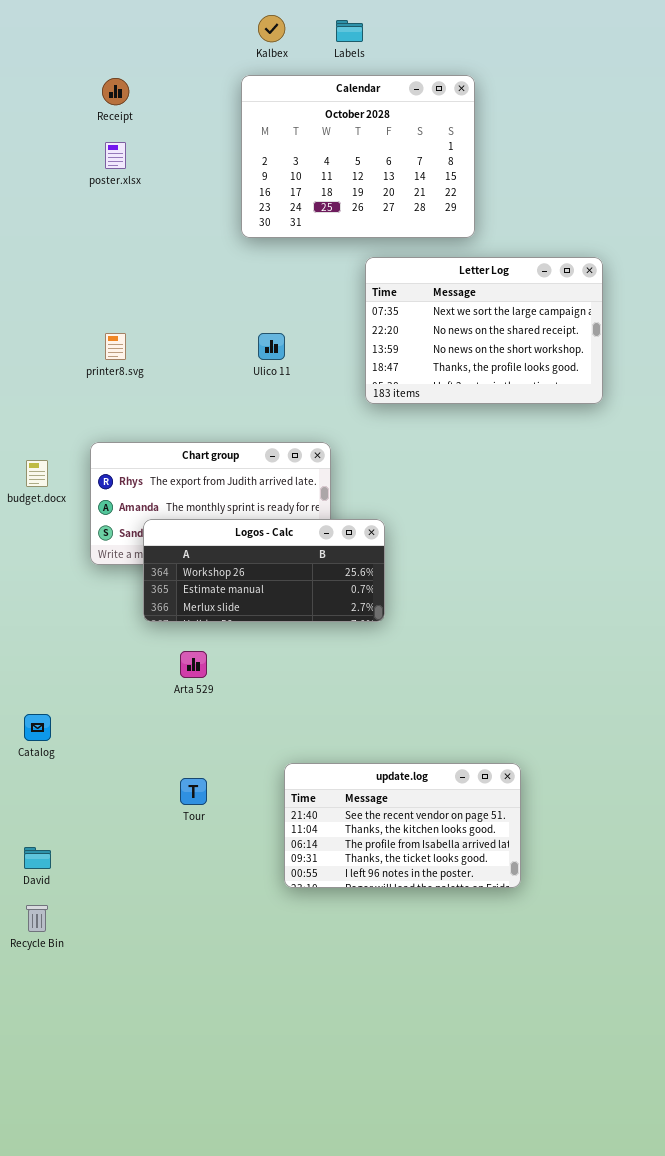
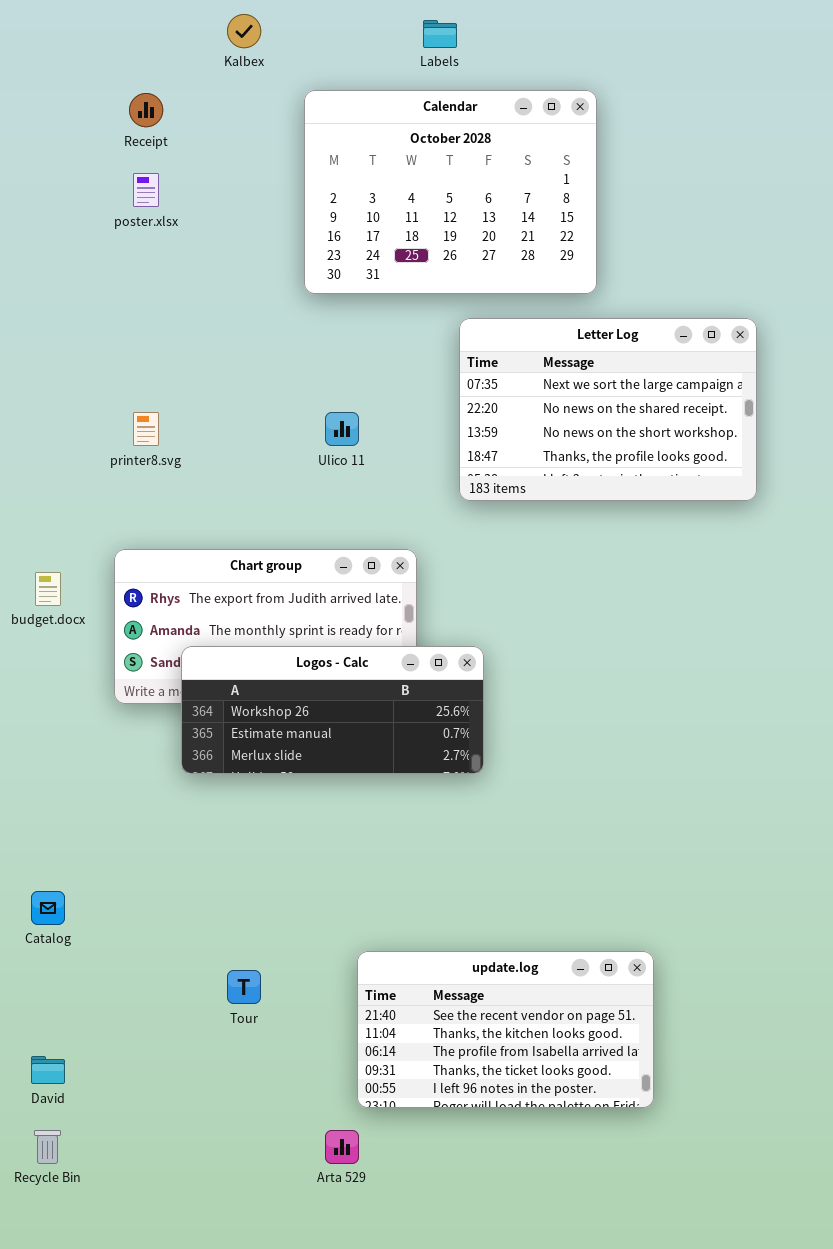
Kalbex: [258,15,285,42] -> [227,14,261,48], moved
Arta 529: [180,651,207,678] -> [325,1130,359,1164], moved

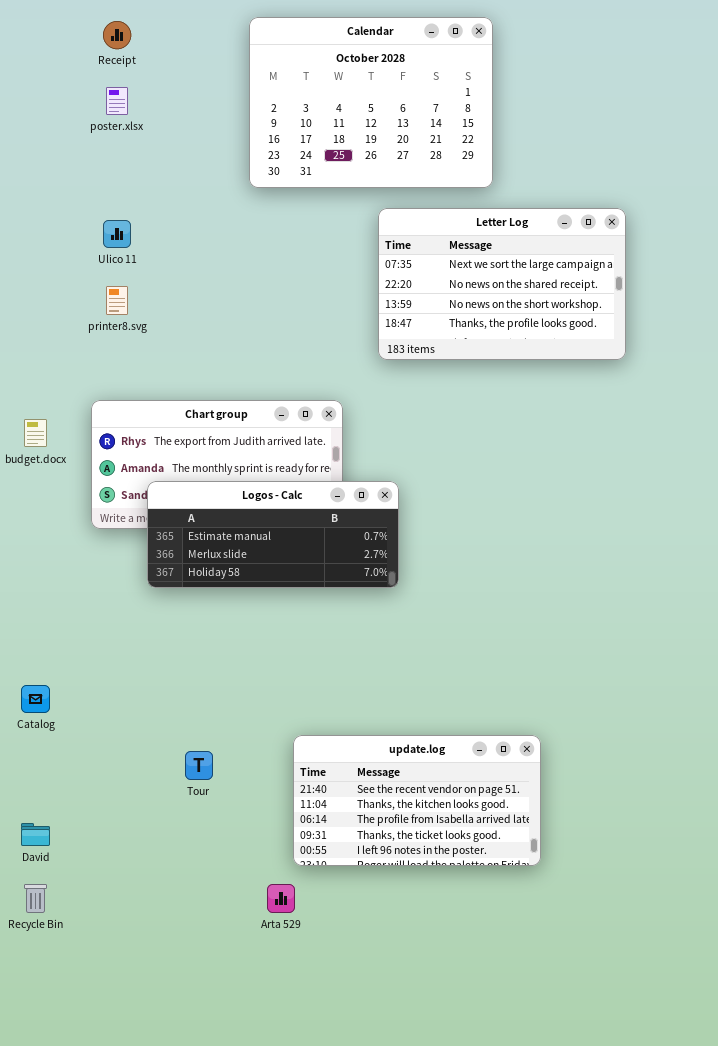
Ulico 11: [325,412,359,446] -> [103,220,131,248], moved
Logos - Calc: [181,646,484,774] -> [147,481,399,588], scrolled down 1 row

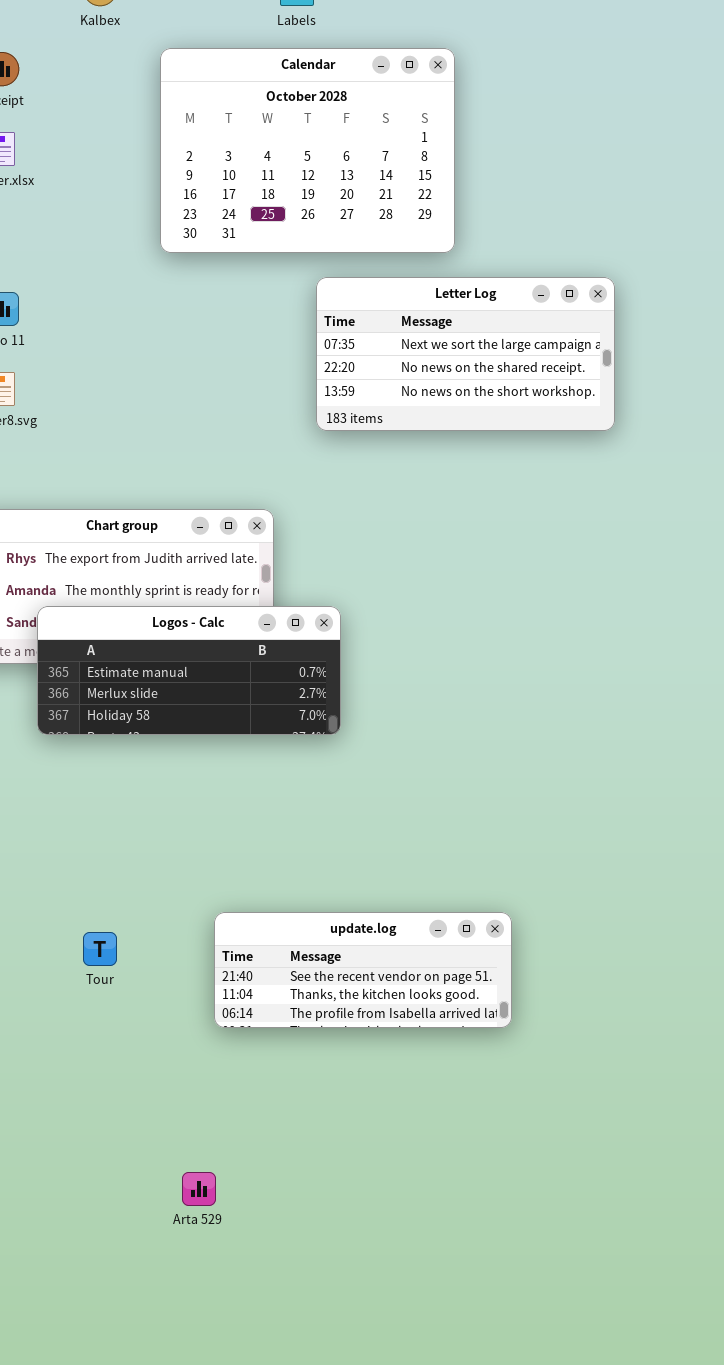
Letter Log: [378,208,626,360] -> [316,277,615,431], resized
update.log: [293,735,541,866] -> [214,912,512,1028], resized
Arta 529: [267,884,295,913] -> [182,1172,216,1206], moved

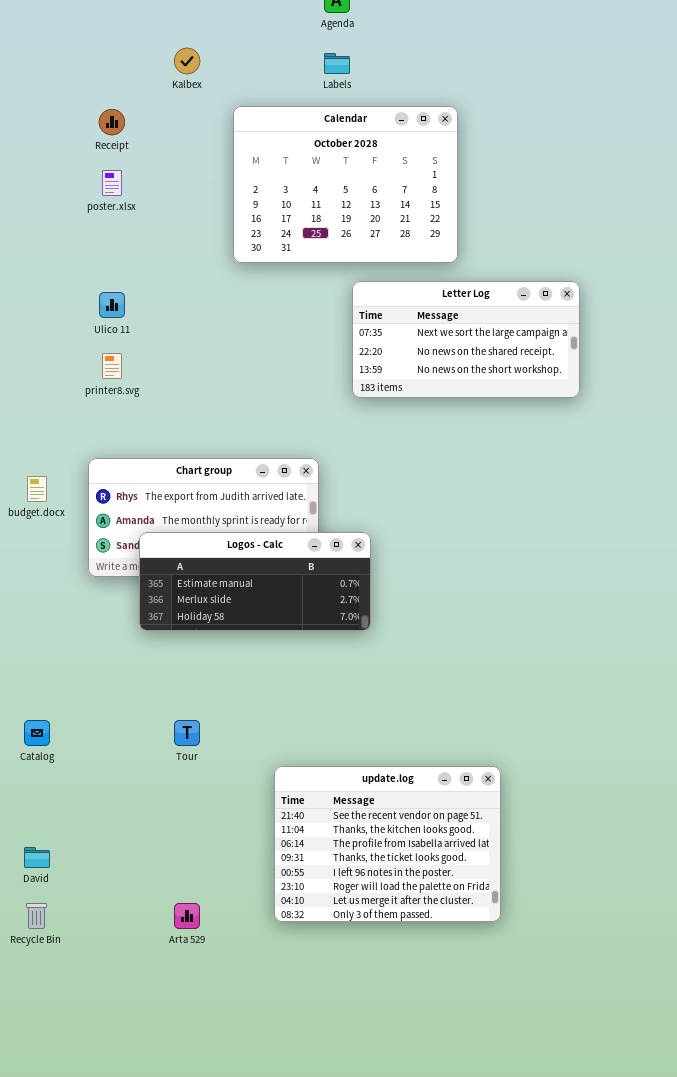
update.log: [214,912,512,1028] -> [274,766,501,922], resized
Tour: [83,932,117,966] -> [174,720,200,746], moved
Arta 529: [182,1172,216,1206] -> [174,903,200,929], moved

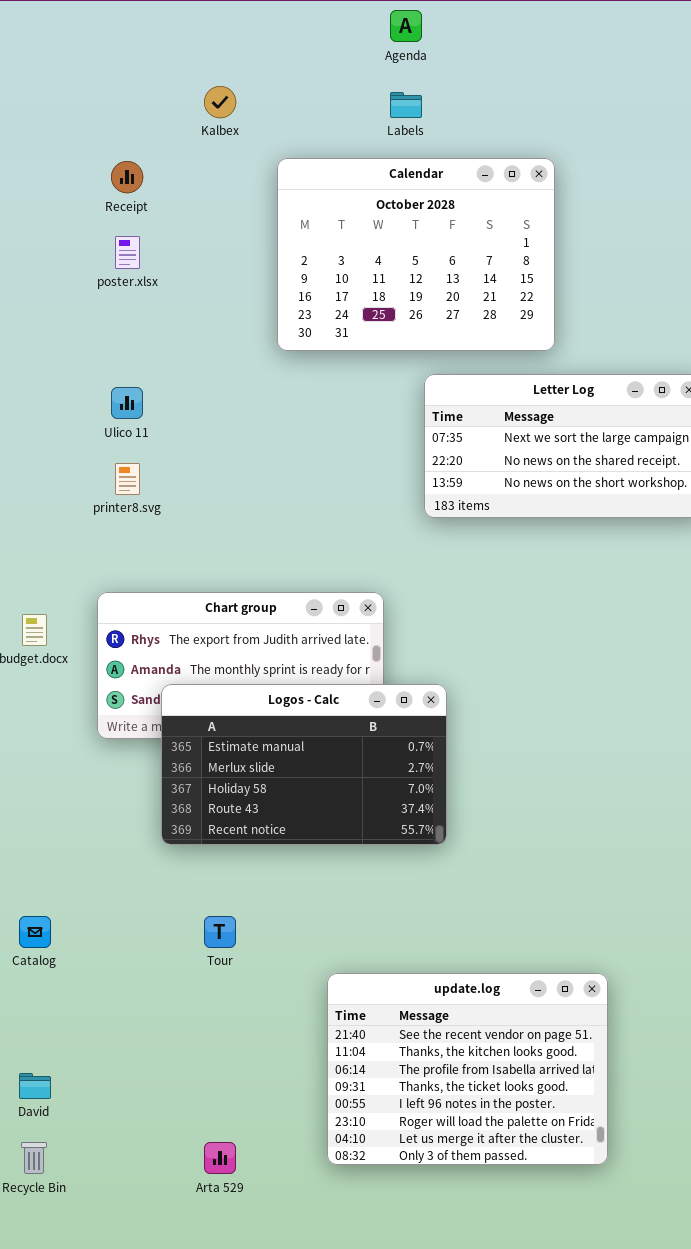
Logos - Calc: [139,532,371,631] -> [161,684,447,845], resized

